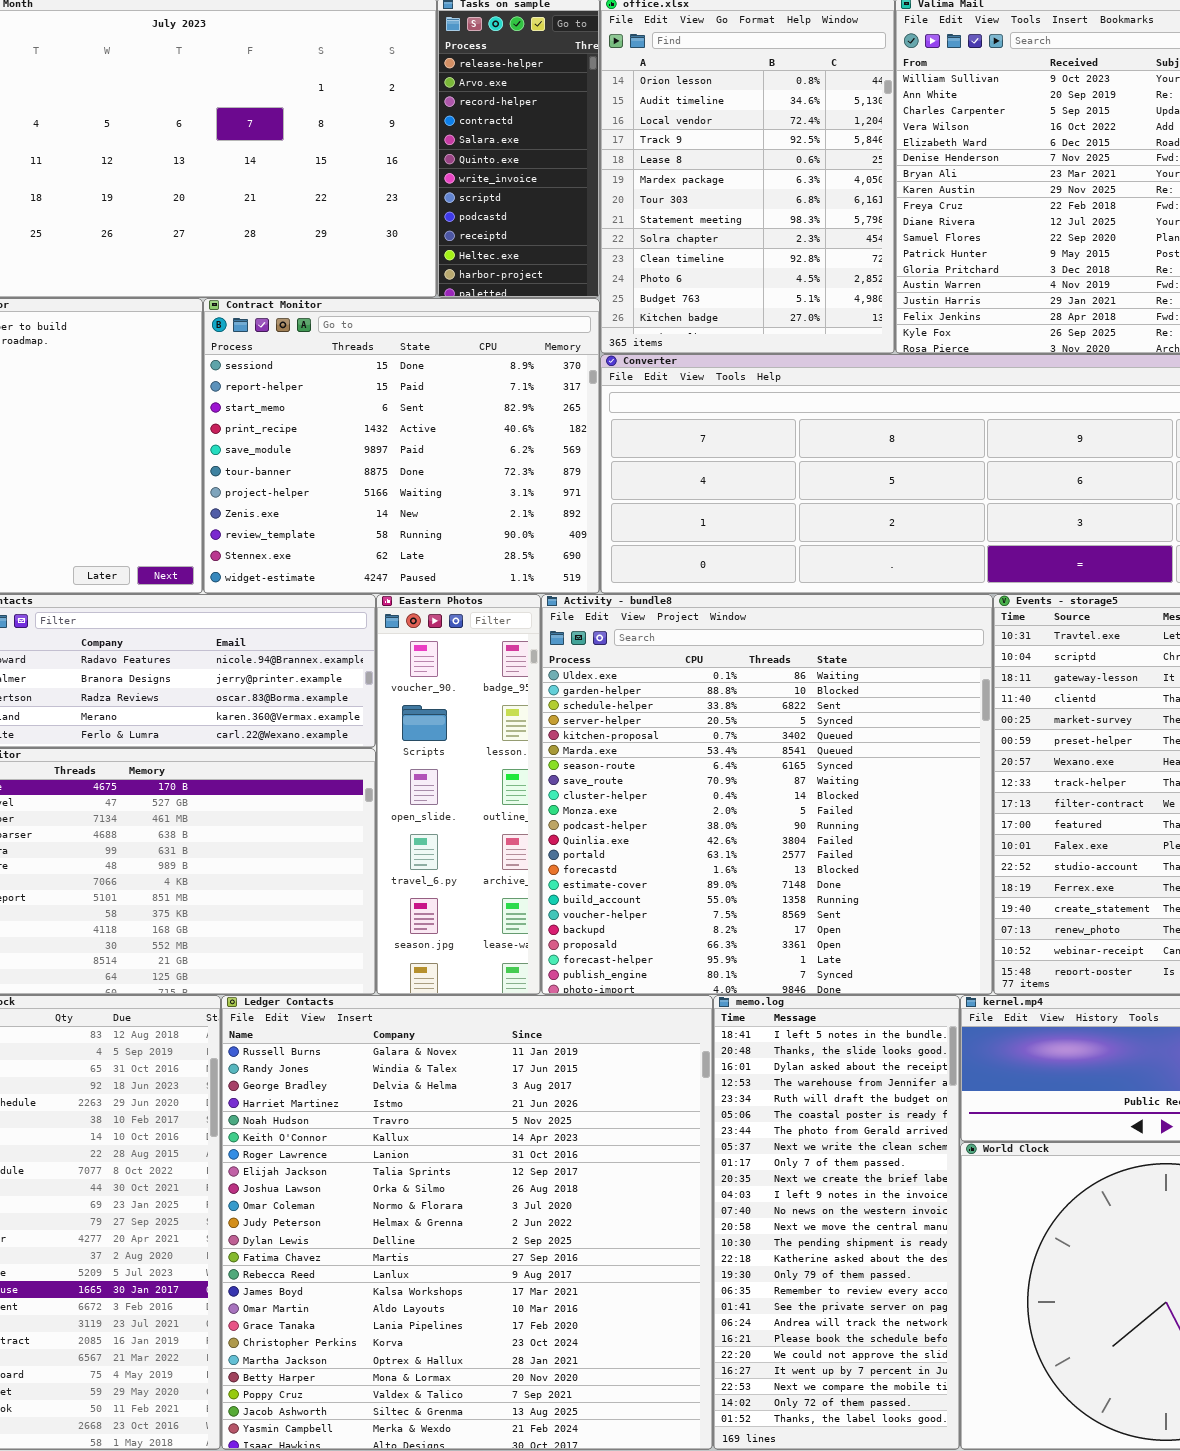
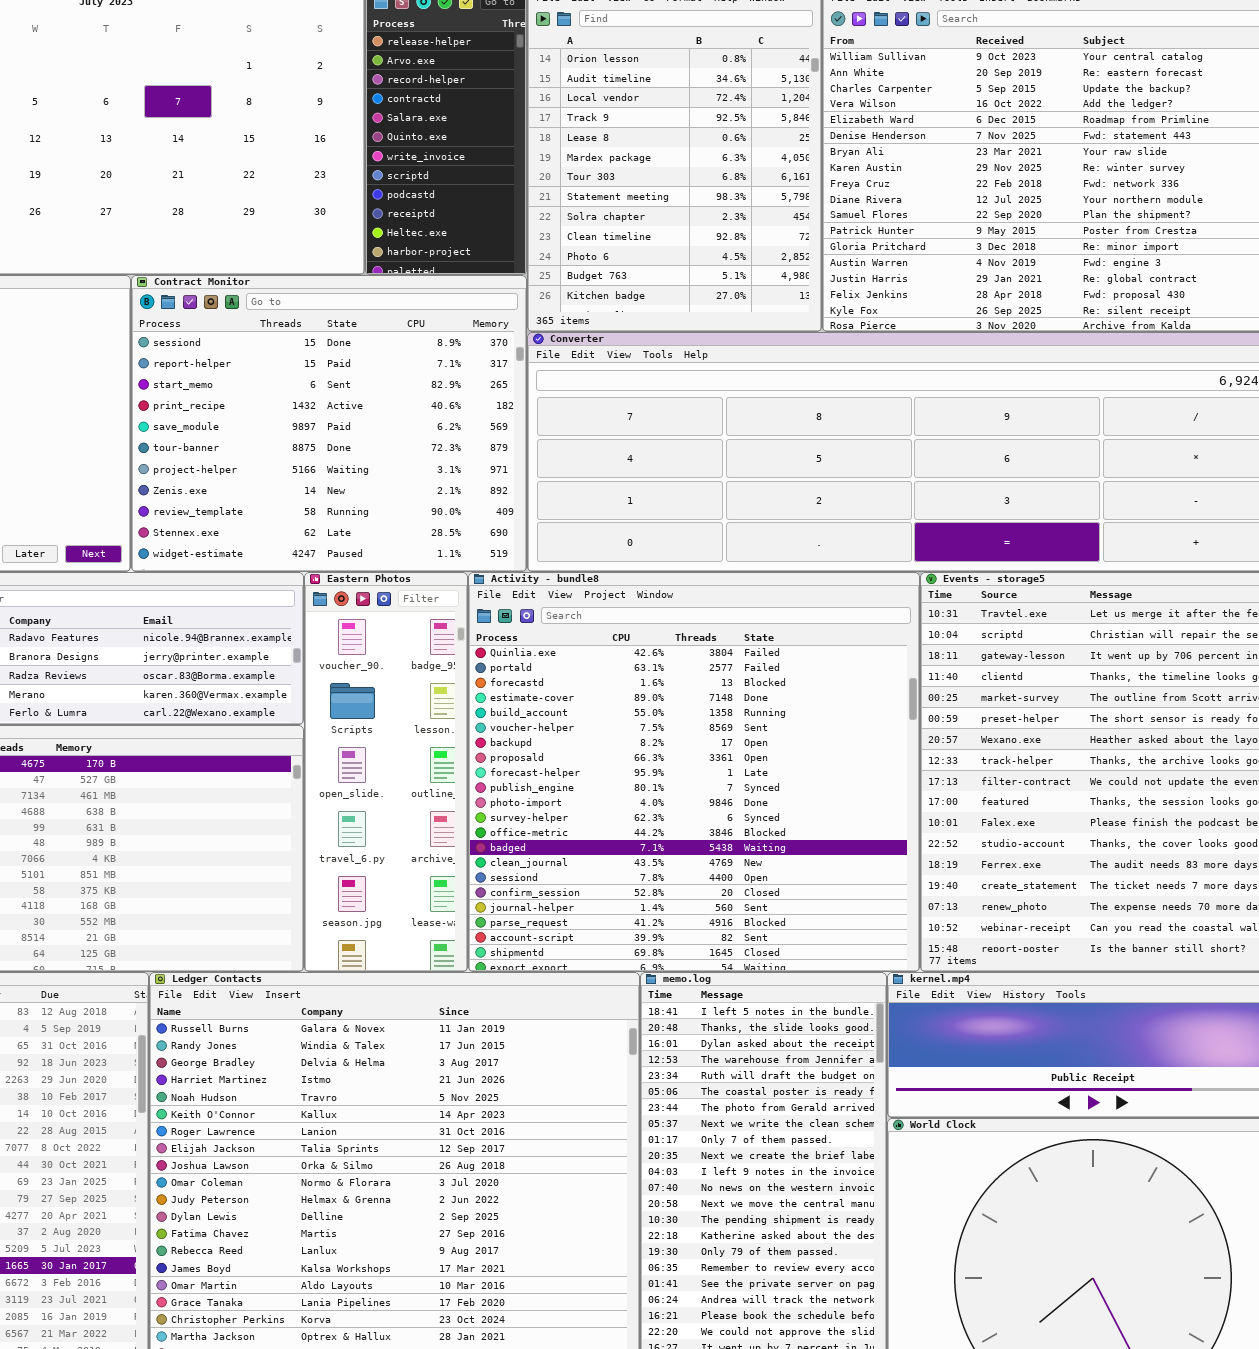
Activity - bundle8: [541,594,993,995] -> [468,572,920,972], scrolled down 11 rows

